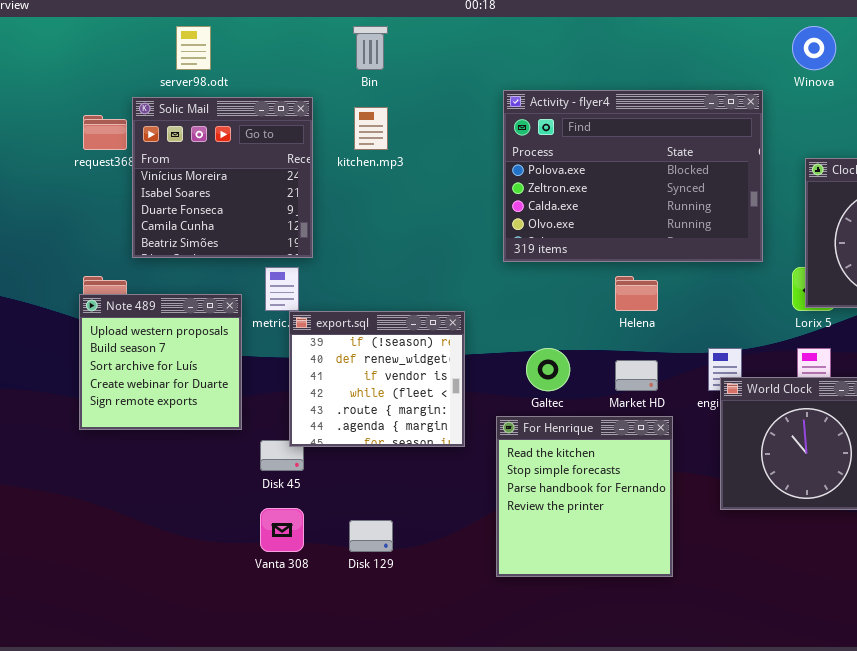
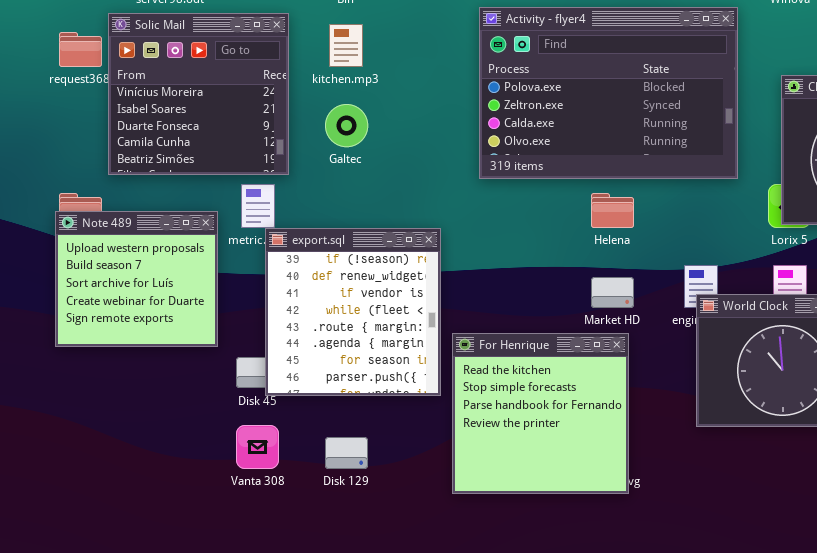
export.sql: [289,311,465,447] -> [265,228,441,396], resized
Galtec: [526,348,570,391] -> [325,104,368,147], moved
For Henrique: [496,416,673,577] -> [452,333,629,494], moved

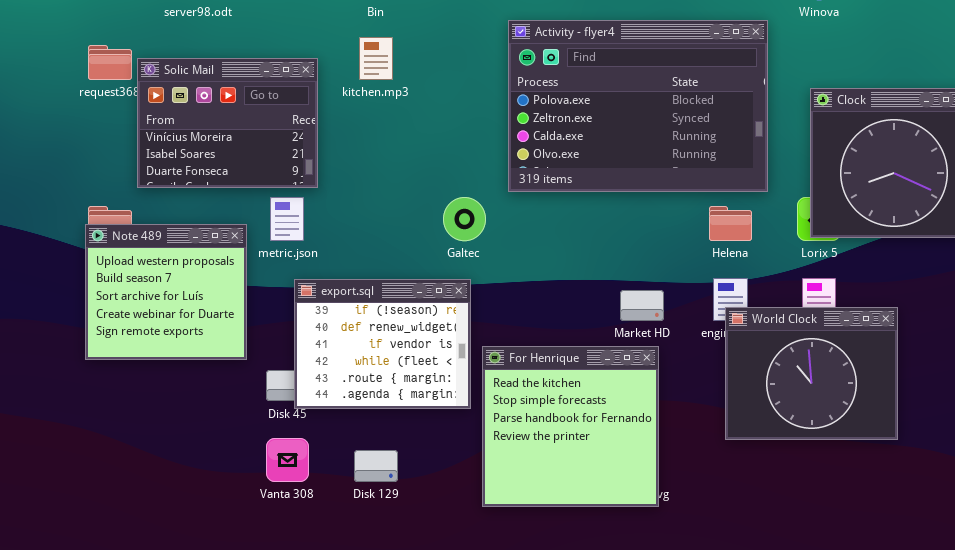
Solic Mail: [108,13,289,175] -> [137,58,318,188], resized
Galtec: [325,104,368,147] -> [443,197,486,241], moved
Helena: [591,193,634,228] -> [709,206,752,241], moved
export.sql: [265,228,441,396] -> [294,279,471,409], resized

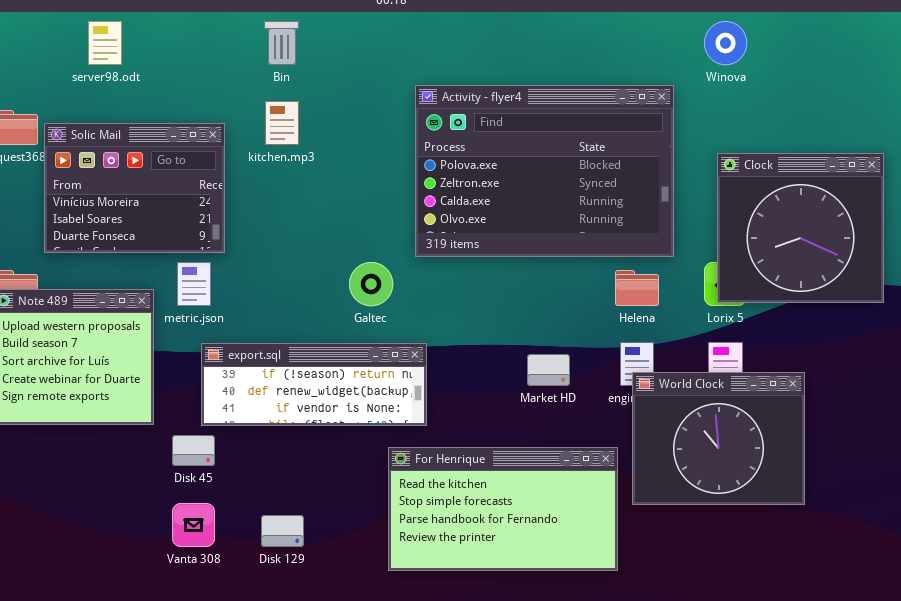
export.sql: [294,279,471,409] -> [201,343,427,426], resized
For Henrique: [482,346,659,507] -> [388,447,618,571], resized

